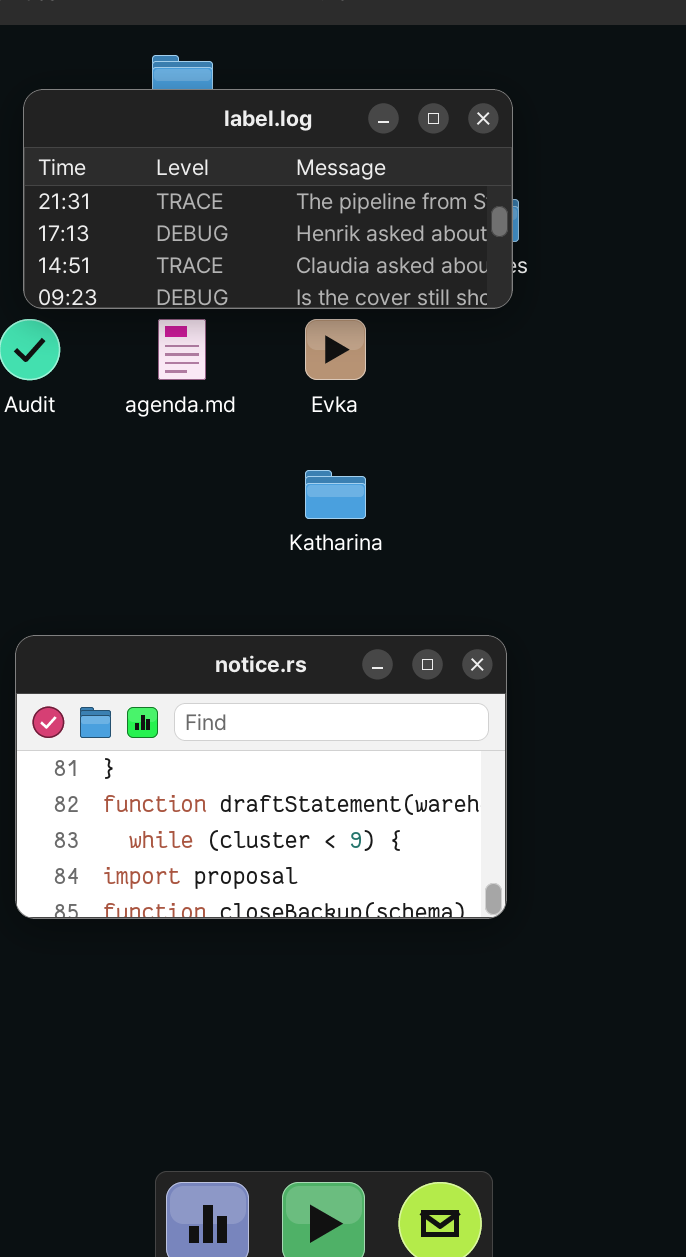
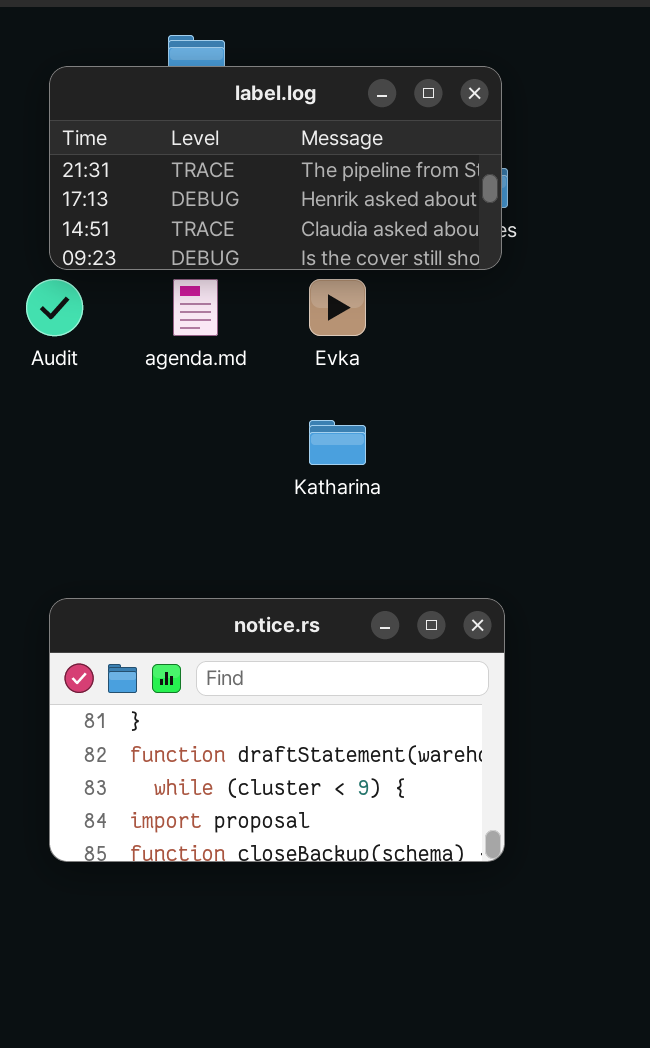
notice.rs: [15,635,507,919] -> [49,598,505,862], moved

